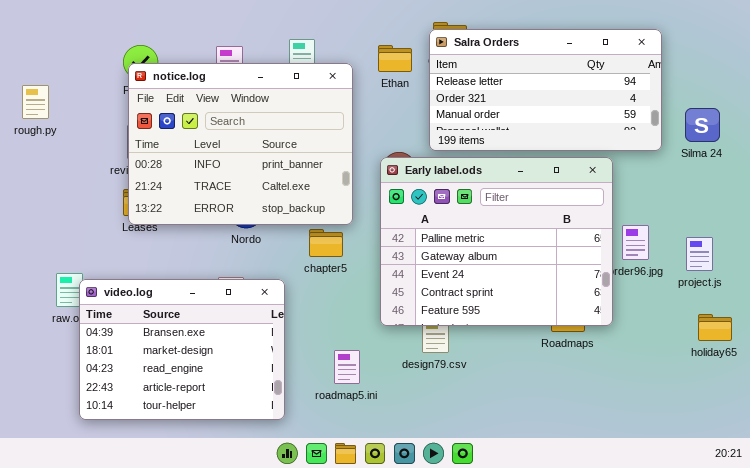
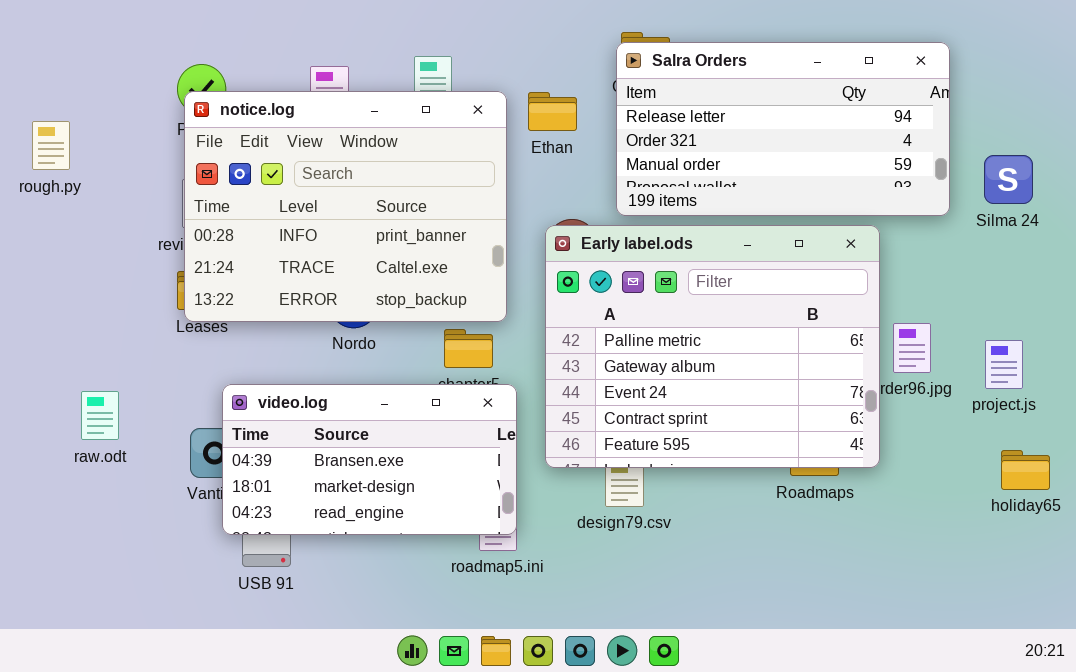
Ethan: [378,45,412,72] -> [528,92,577,131], moved
video.log: [79,279,285,420] -> [222,384,517,535], moved, resized

